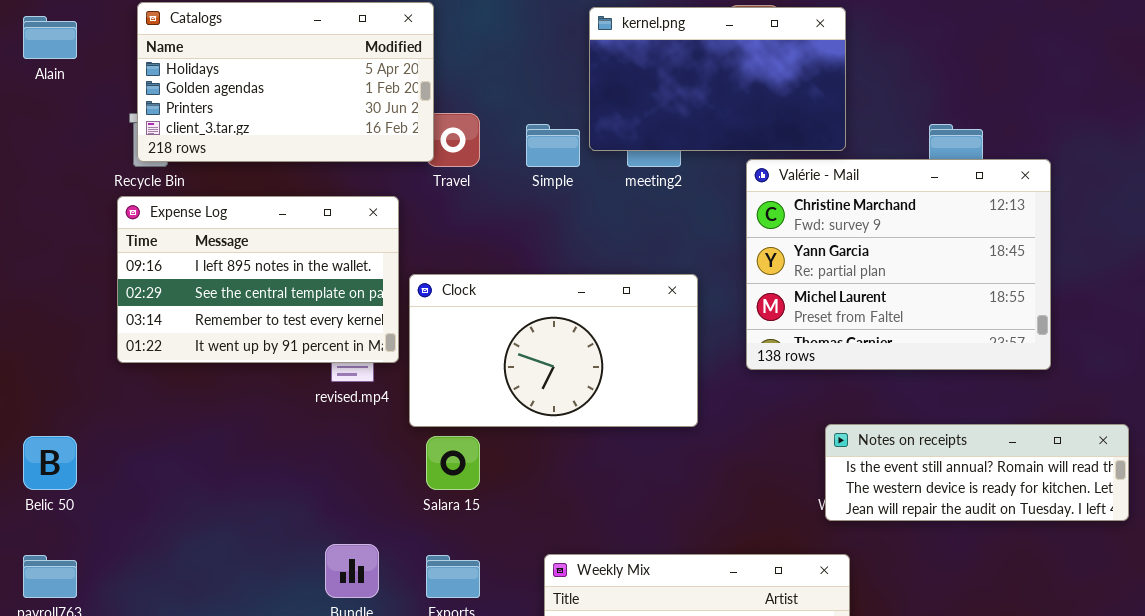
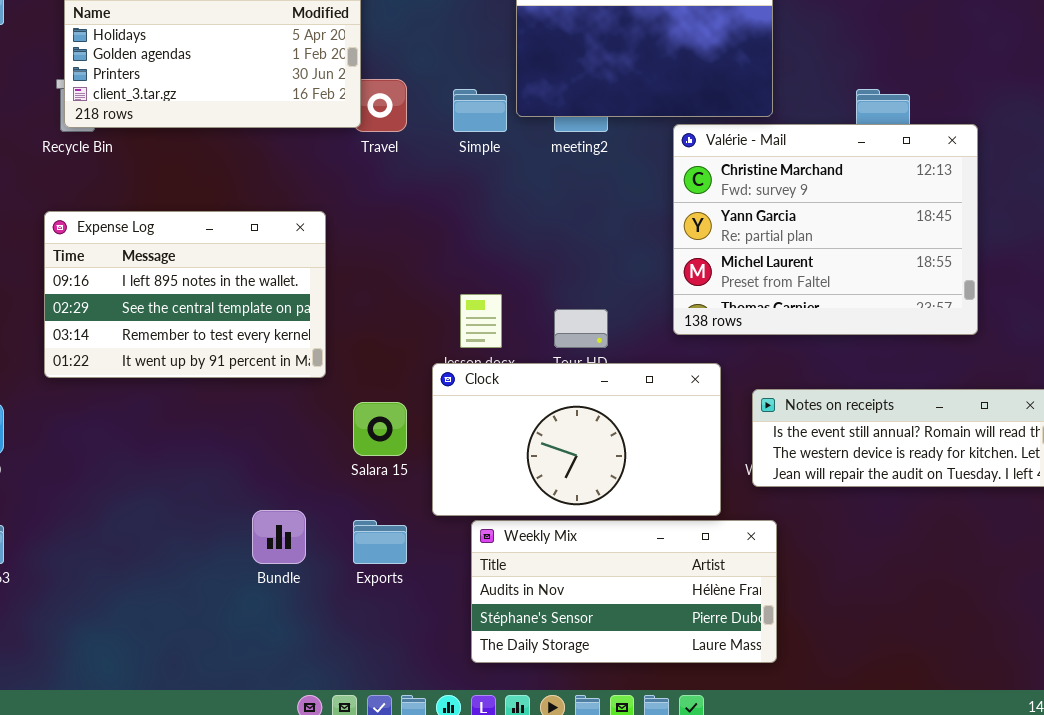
Expense Log: [117,196,399,363] -> [44,211,326,378], moved
Clock: [409,274,698,427] -> [432,363,721,516], moved

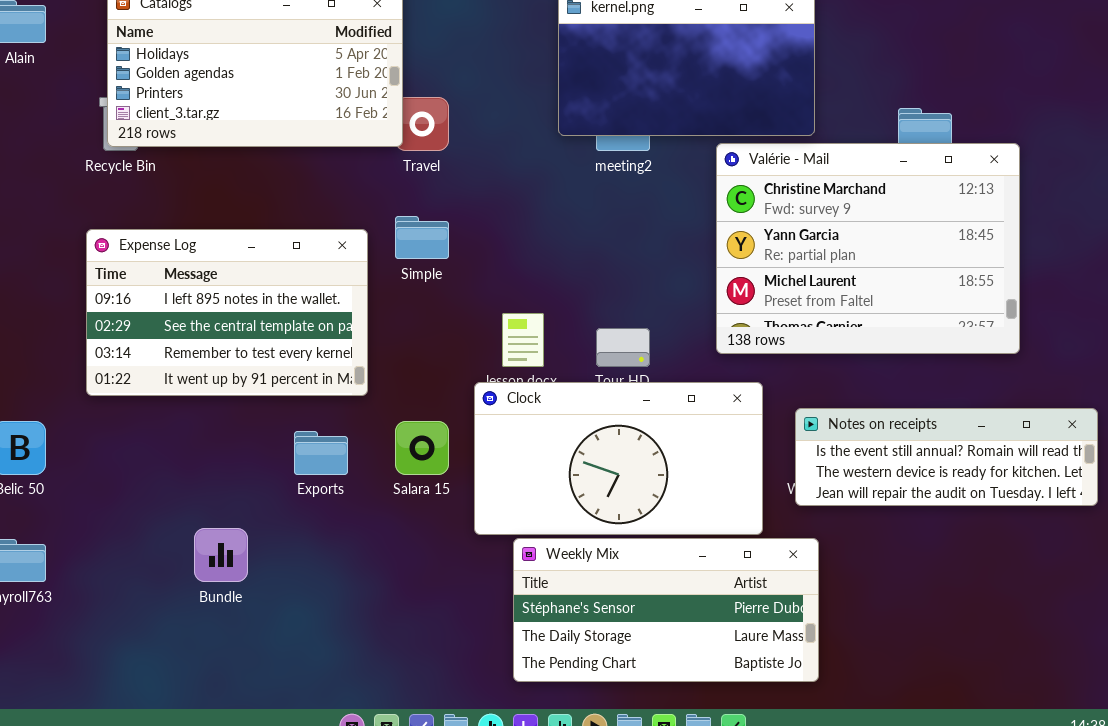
Simple: [453,89,507,132] -> [395,216,449,259], moved
Bundle: [252,510,306,564] -> [194,528,248,582], moved
Weekly Mix: [471,520,777,663] -> [513,538,819,682], scrolled down 1 row
Exports: [353,520,407,564] -> [294,431,348,475], moved

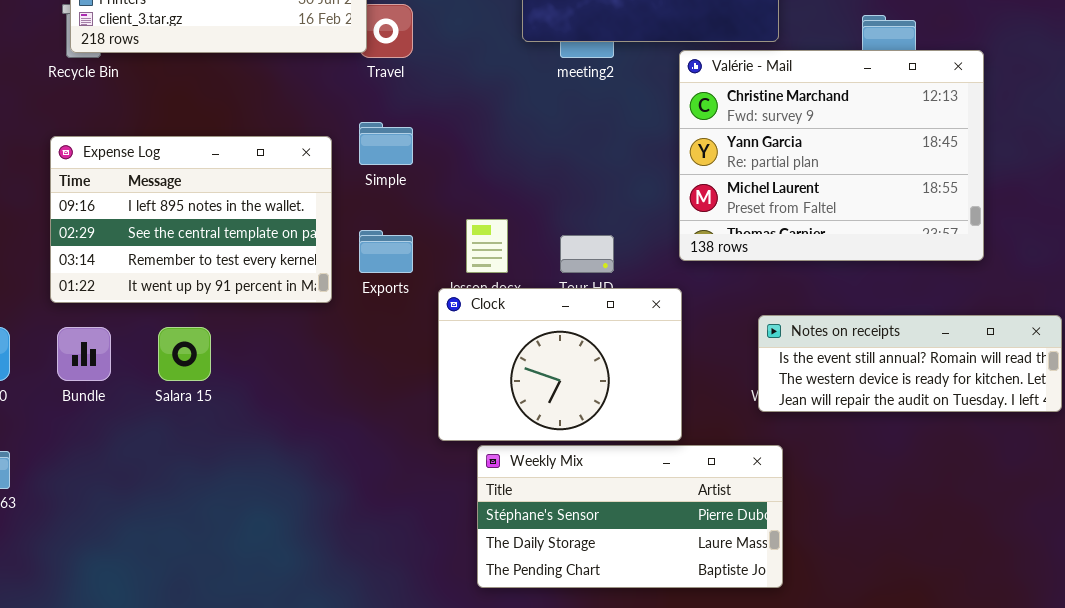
Clock: [474,382,763,535] -> [438,288,682,441], resized
Salara 15: [395,421,449,475] -> [158,327,211,381], moved
Exports: [294,431,348,475] -> [359,230,413,273], moved
Bundle: [194,528,248,582] -> [57,327,111,381], moved

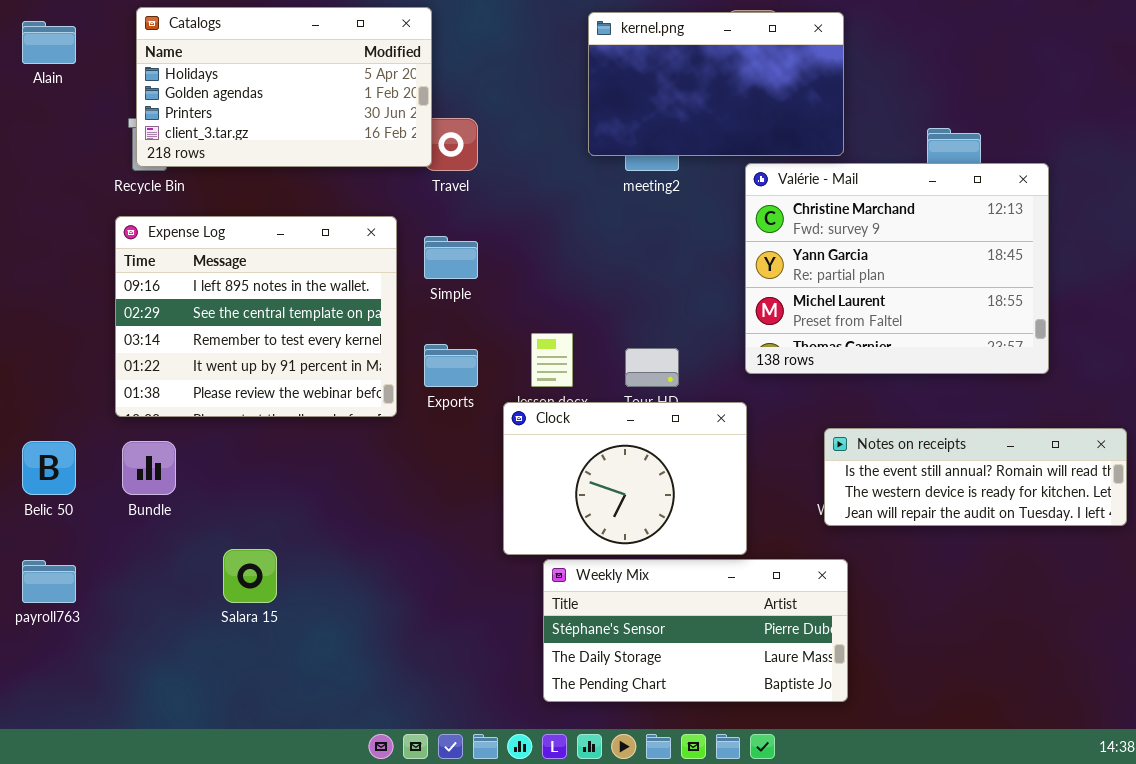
Expense Log: [50,136,332,303] -> [115,216,397,417], resized
Salara 15: [158,327,211,381] -> [223,549,277,603], moved

